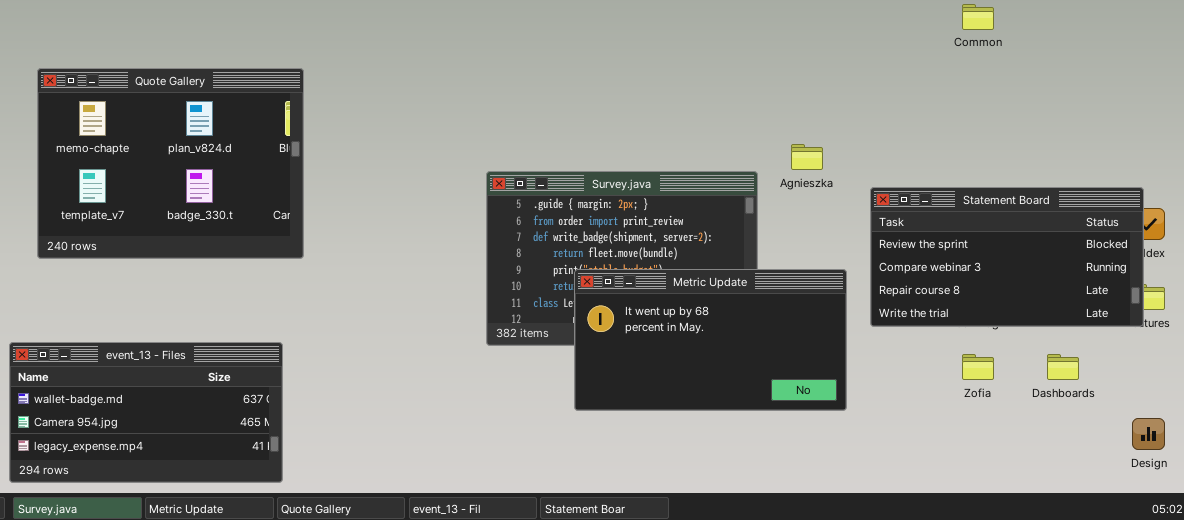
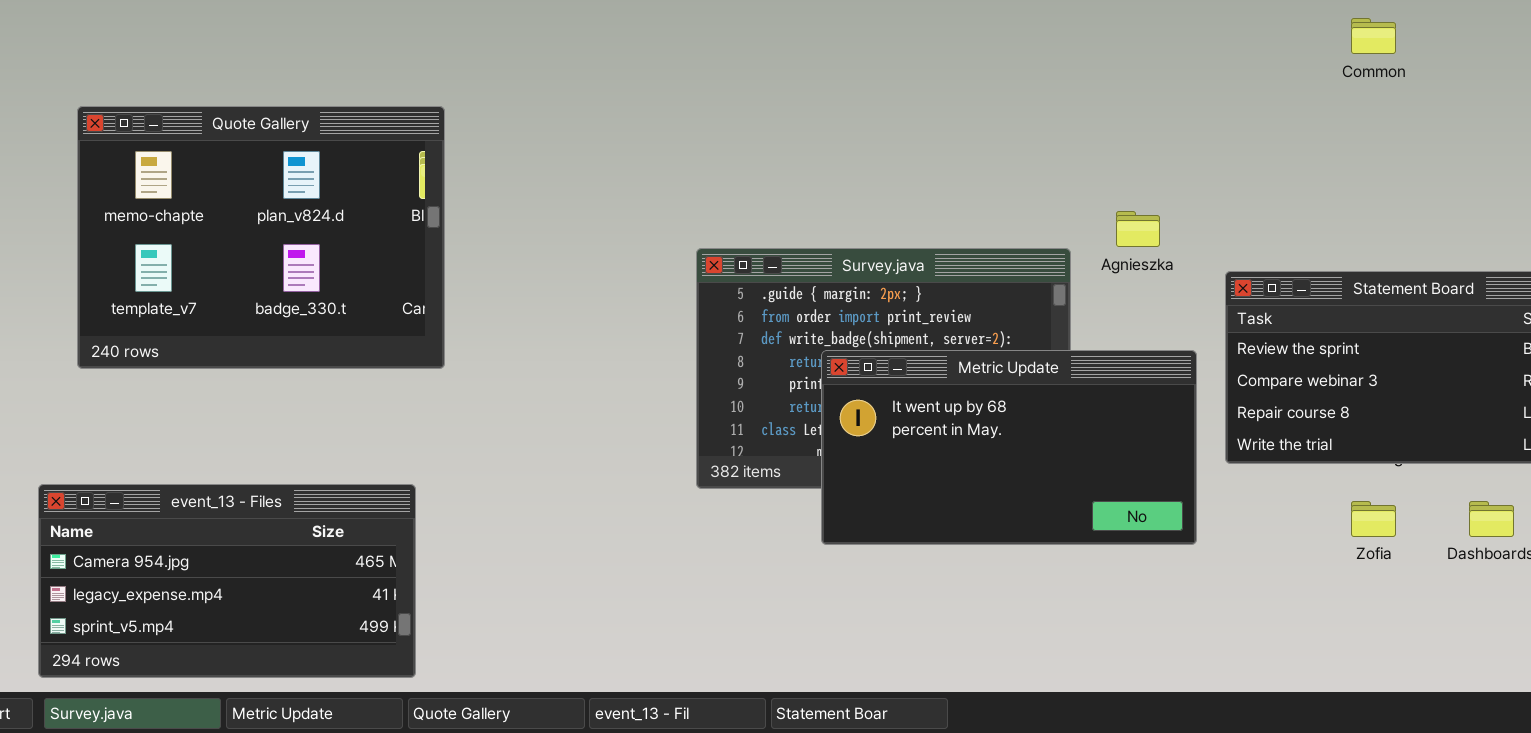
Metric Update: [574,269,847,411] -> [821,350,1197,545], moved
event_13 - Files: [9,342,283,483] -> [38,484,416,678], scrolled down 1 row

